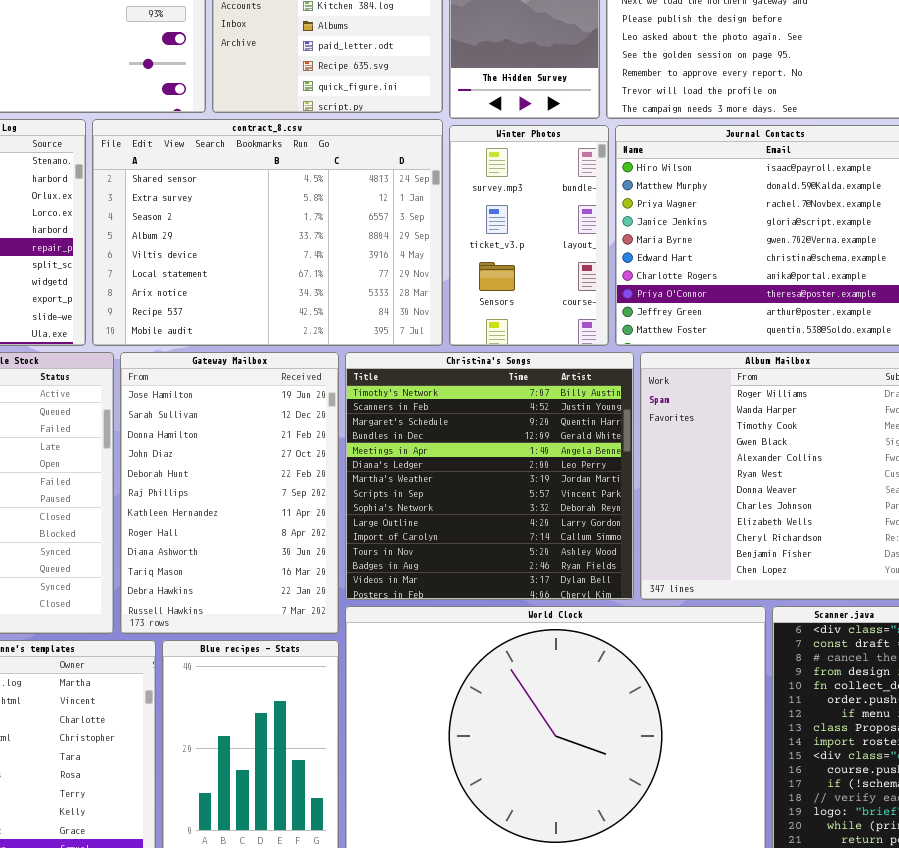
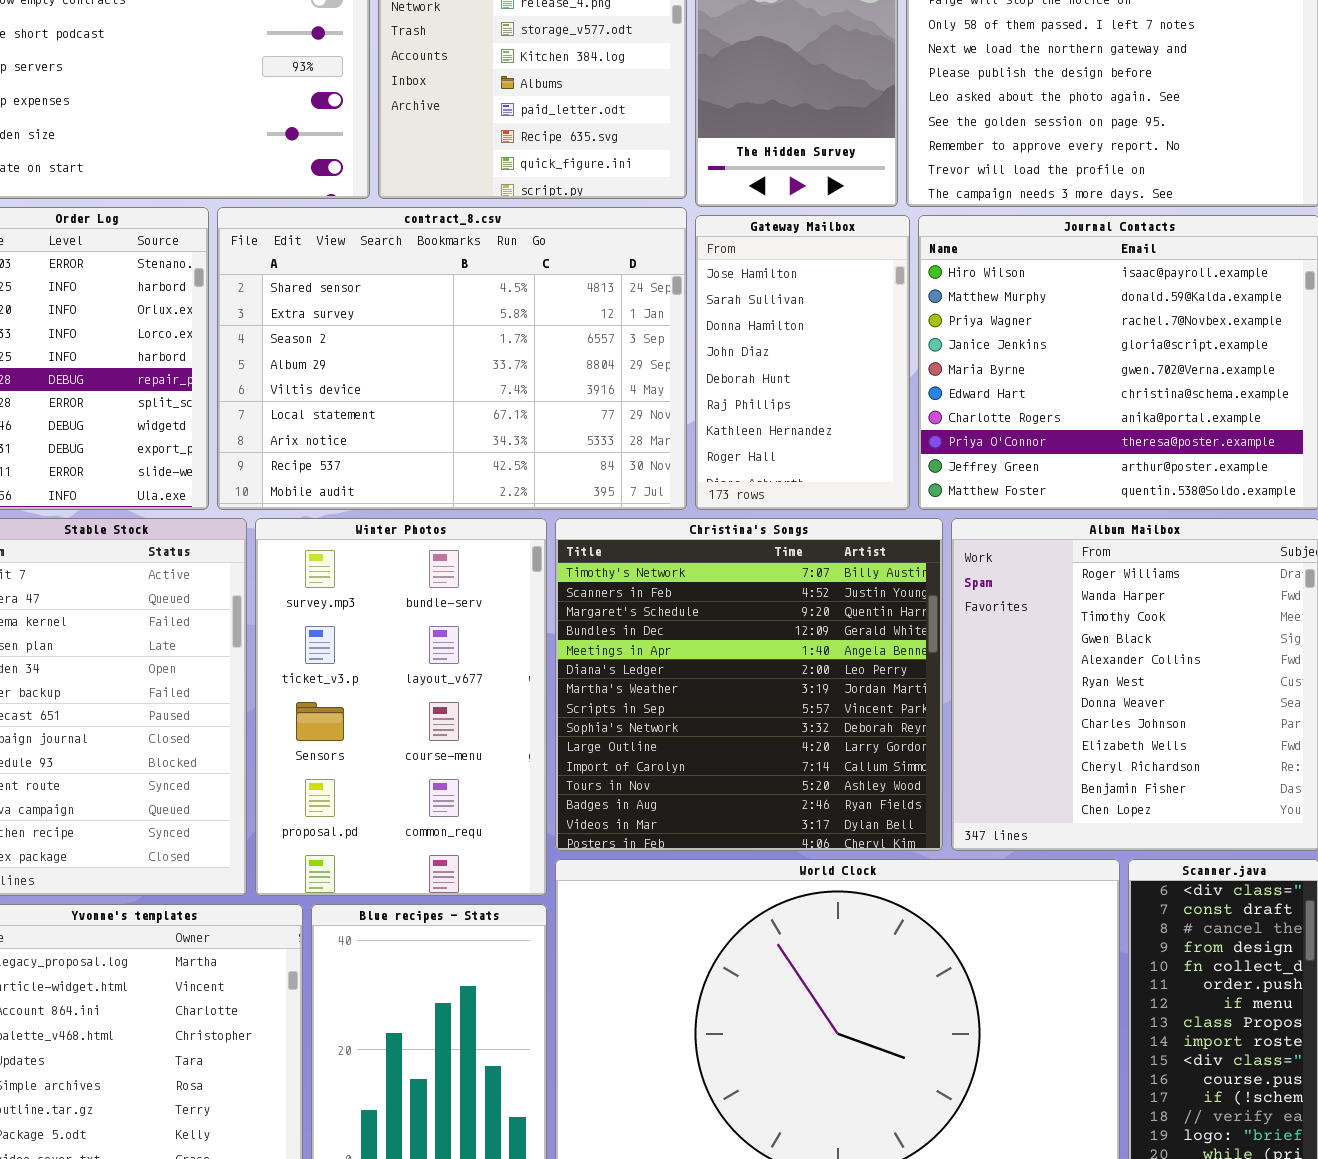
Winter Photos: [449,125,609,346] -> [255,518,547,896], moved, resized
Gateway Mailbox: [120,352,339,634] -> [695,215,910,510], moved, resized

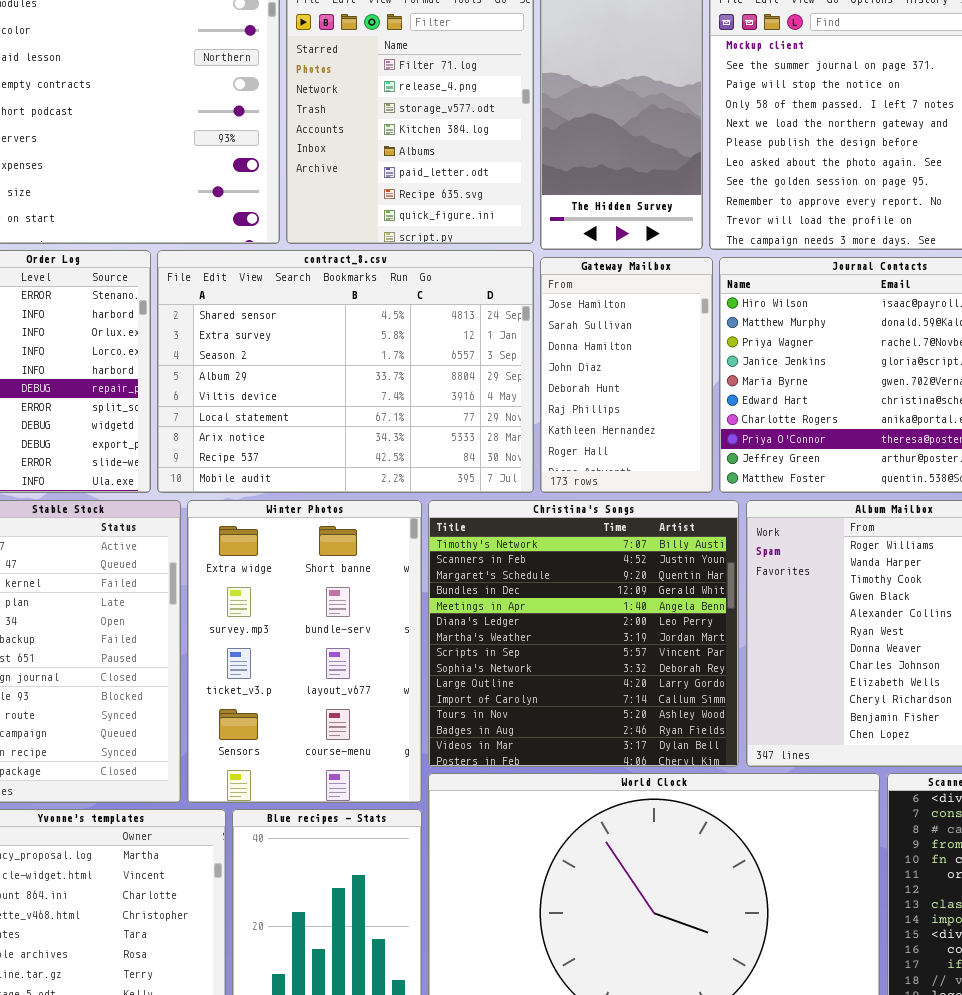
Winter Photos: [255,518,547,896] -> [187,500,422,803], scrolled up 1 row

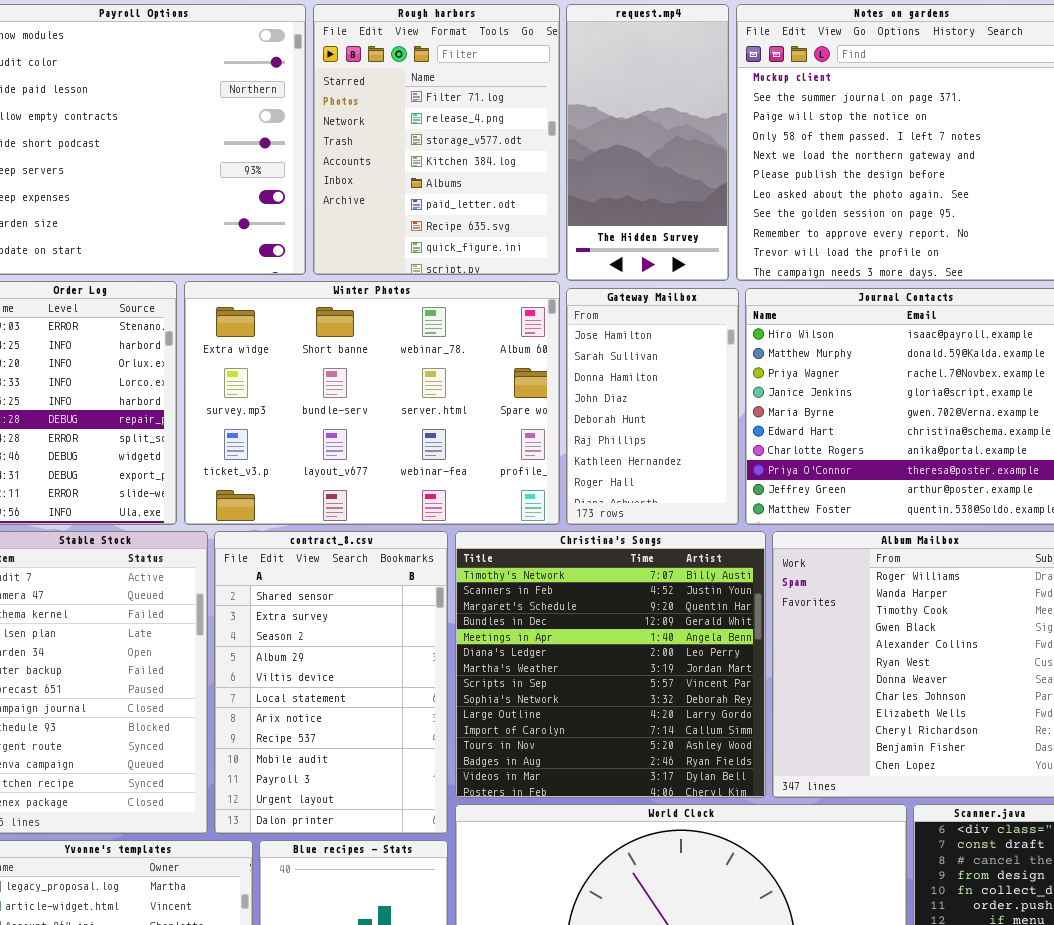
contract_8.csv: [157,250,534,493] -> [214,531,448,834], moved, resized
Winter Photos: [187,500,422,803] -> [184,281,560,525], moved, resized

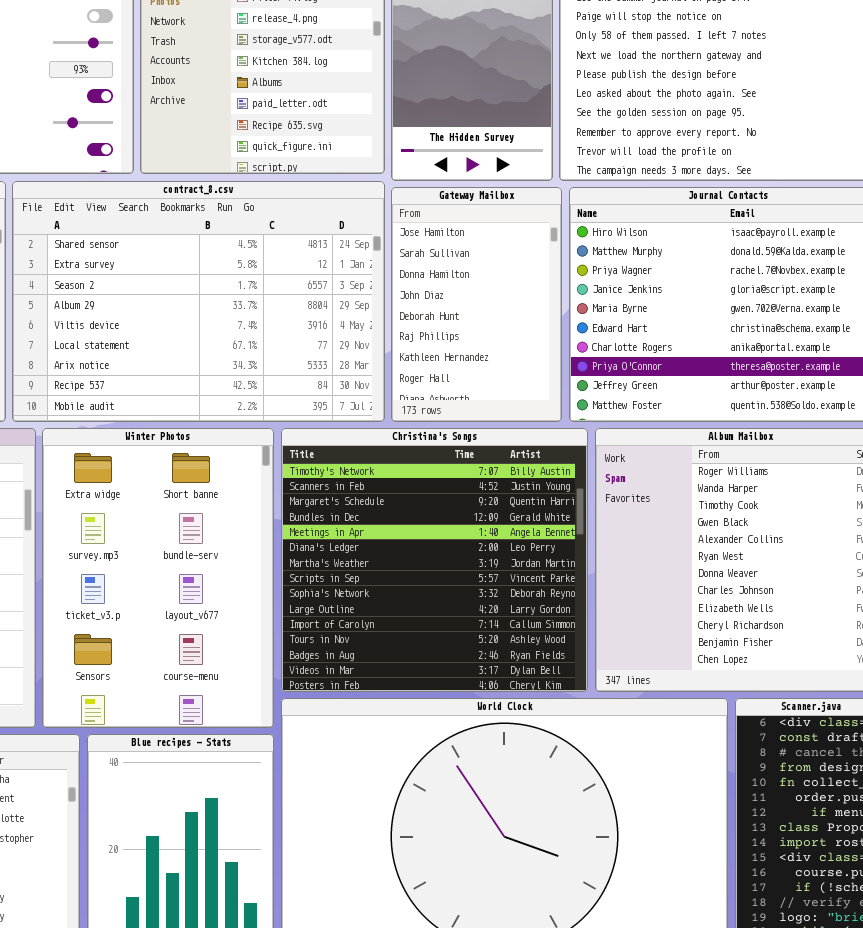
Winter Photos: [184,281,560,525] -> [42,428,274,728], moved, resized
contract_8.csv: [214,531,448,834] -> [12,181,385,422], moved, resized

